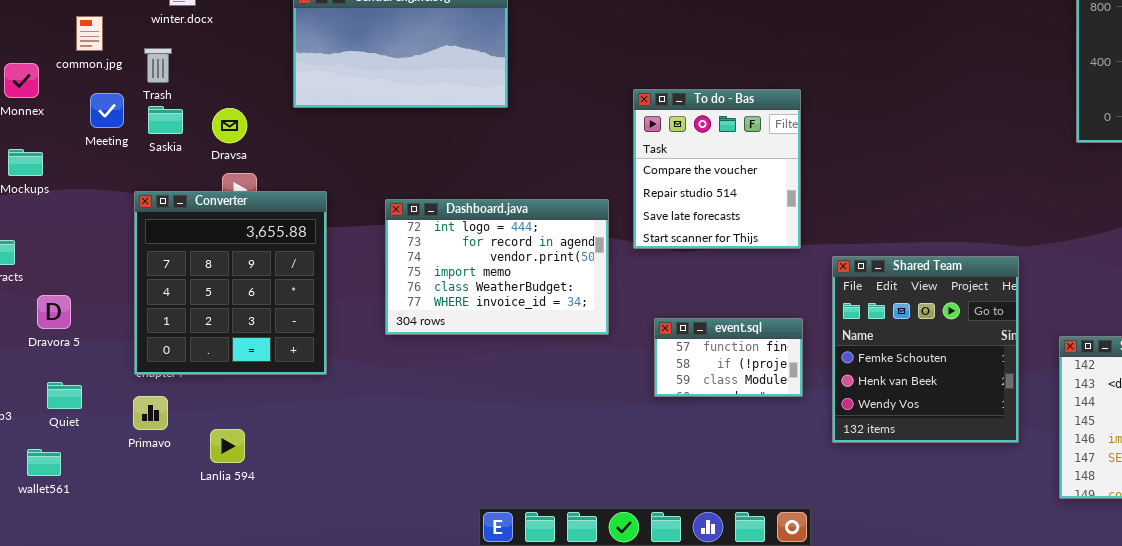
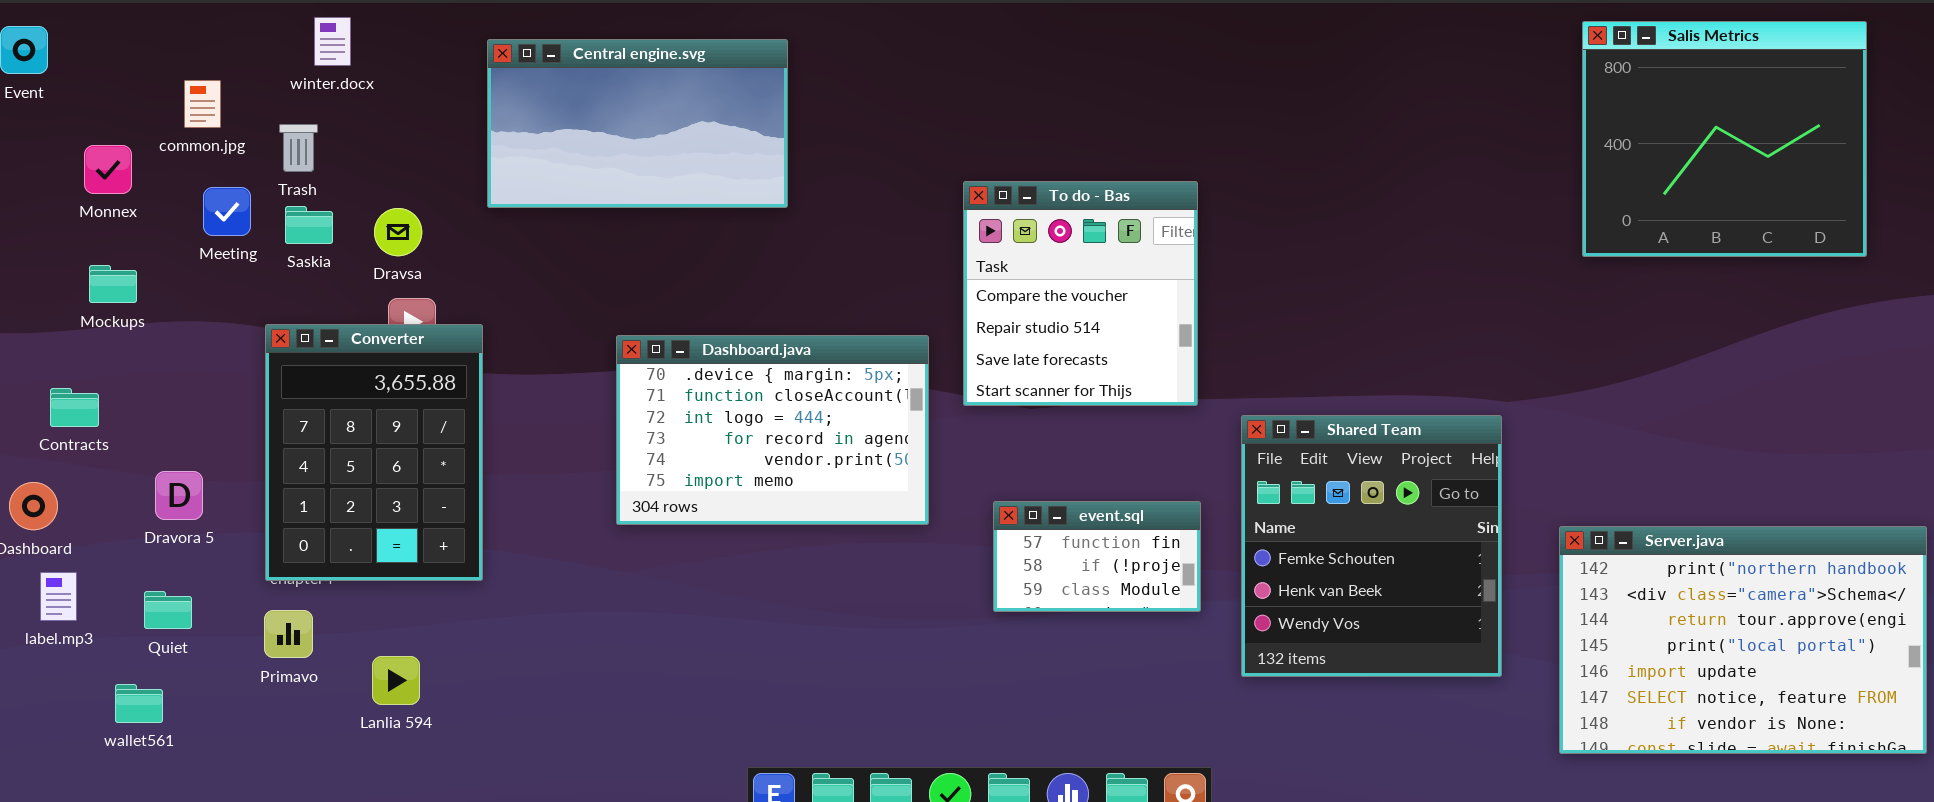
Converter: [134,191,327,375] -> [265,324,483,581], resized
Dashboard.java: [385,199,609,335] -> [616,335,929,525], scrolled up 2 rows
Dravora 5: [37,295,71,329] -> [155,471,203,520], moved

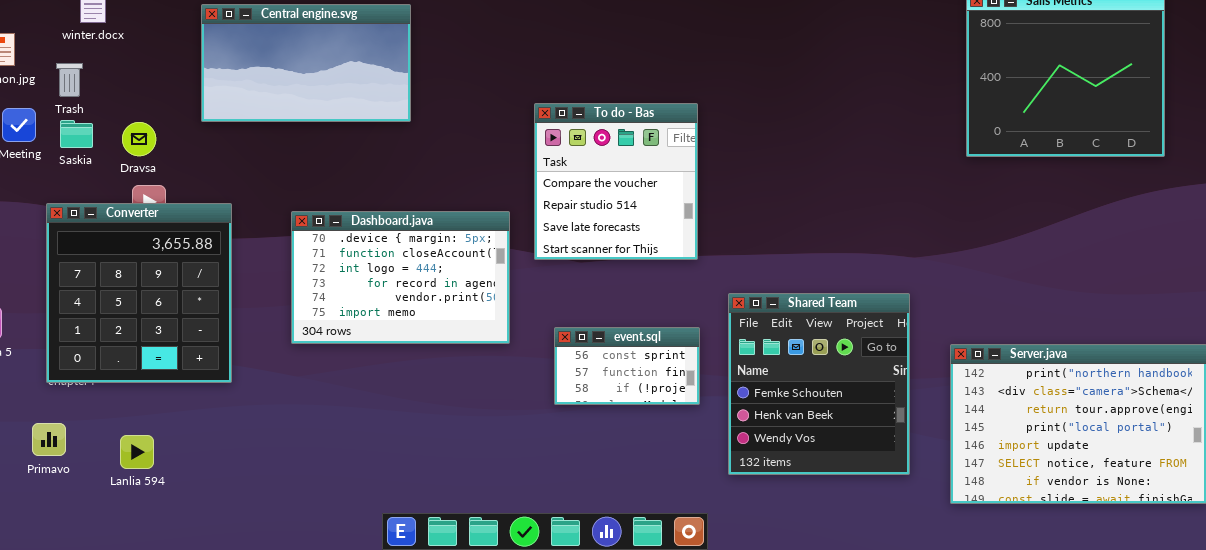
Converter: [265,324,483,581] -> [46,203,232,383], resized
Shared Team: [1241,415,1502,677] -> [728,293,910,475], moved
event.sql: [993,501,1201,612] -> [554,327,700,405], scrolled up 1 row
Primavo: [264,610,313,658] -> [32,423,66,456], moved

